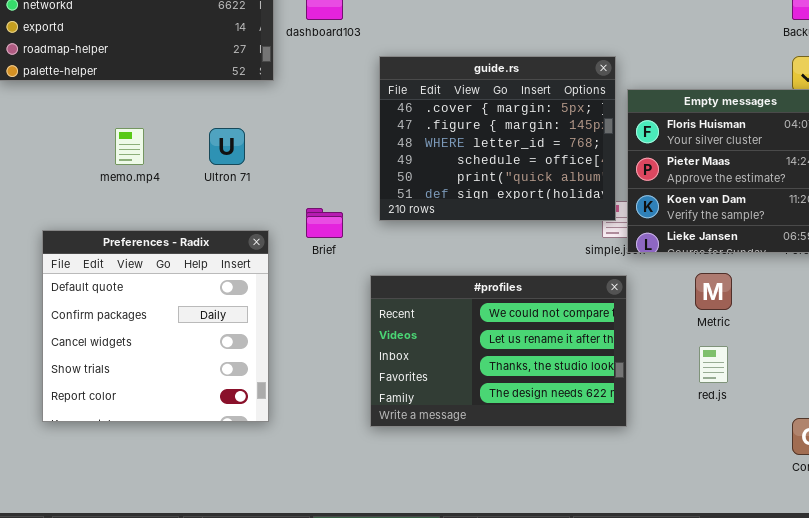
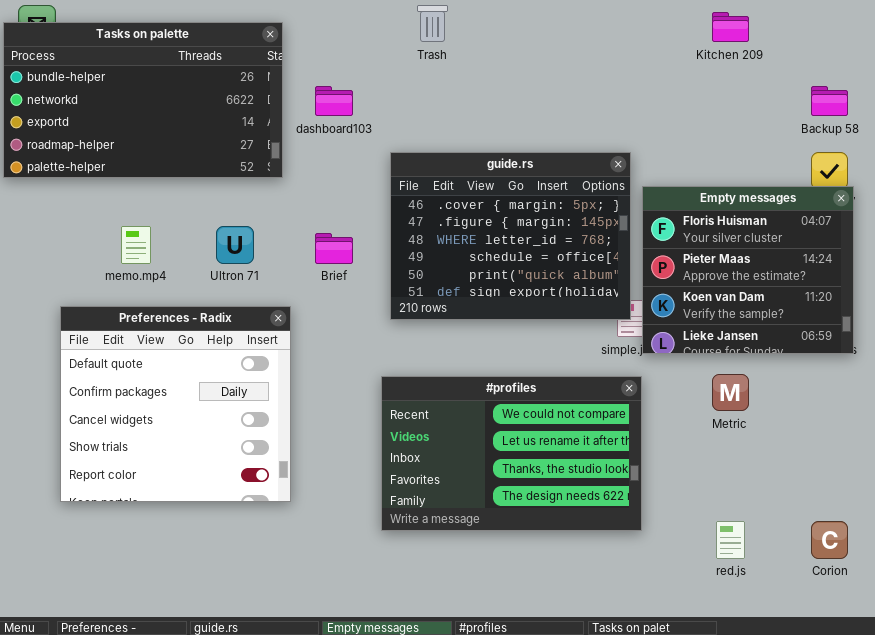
Brief: [306,208,343,238] -> [315,233,353,264], moved
Preferences - Radix: [42,230,269,422] -> [60,306,291,502], moved
red.js: [699,346,728,383] -> [716,521,745,559], moved

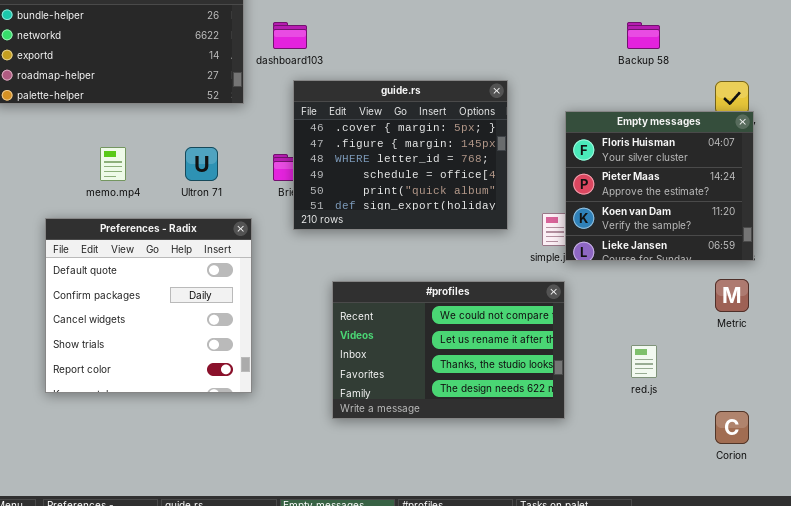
Backup 58: [811,86,848,116] -> [627,22,660,49], moved
guide.rs: [390,152,631,320] -> [293,80,508,230], moved
Metric: [712,374,749,411] -> [715,279,749,312], moved
red.js: [716,521,745,559] -> [631,345,657,378], moved

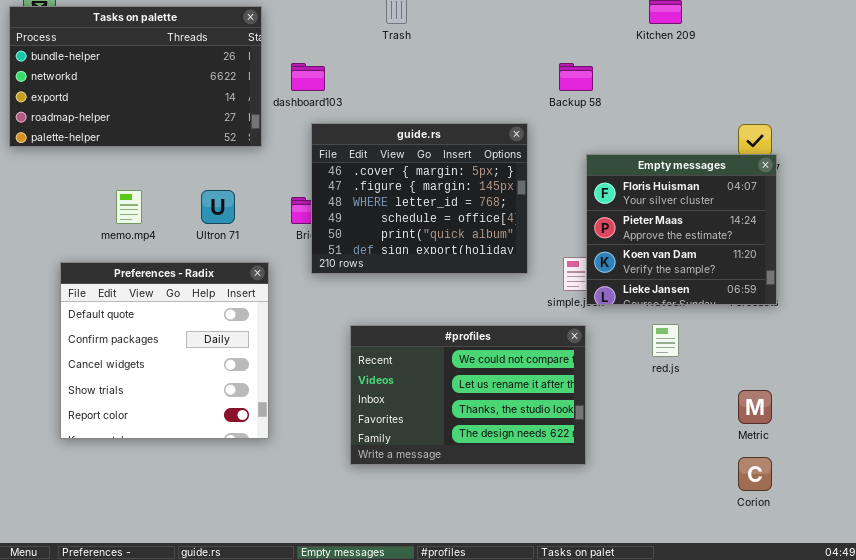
Backup 58: [627,22,660,49] -> [559,63,593,91], moved
Metric: [715,279,749,312] -> [738,390,772,424], moved
red.js: [631,345,657,378] -> [652,324,679,357], moved

